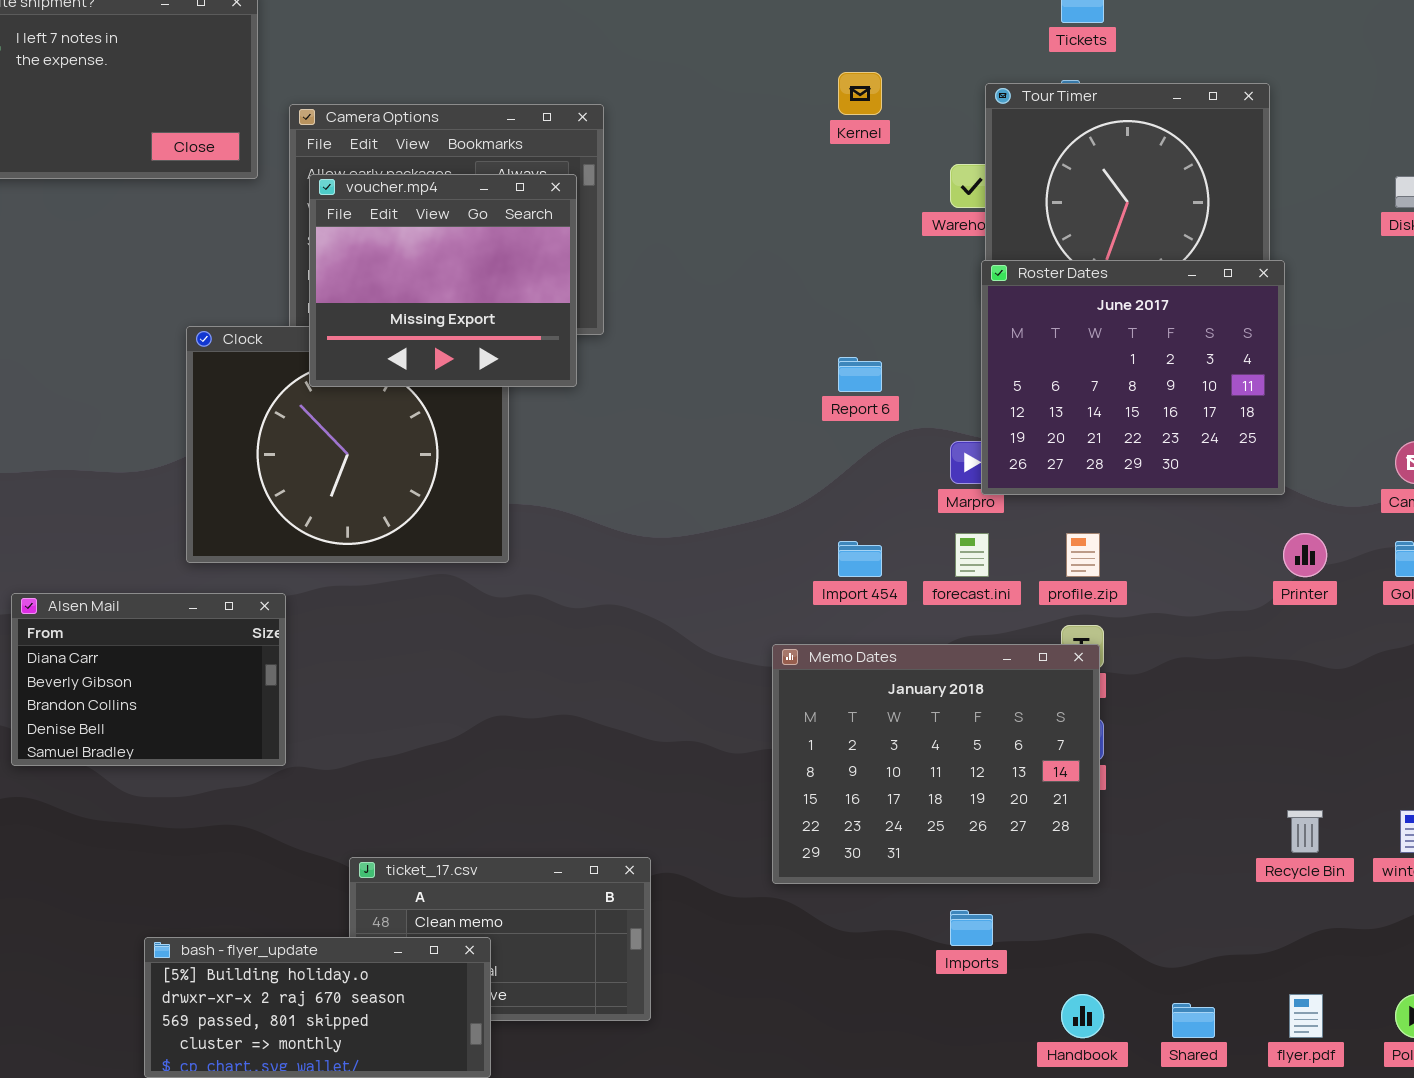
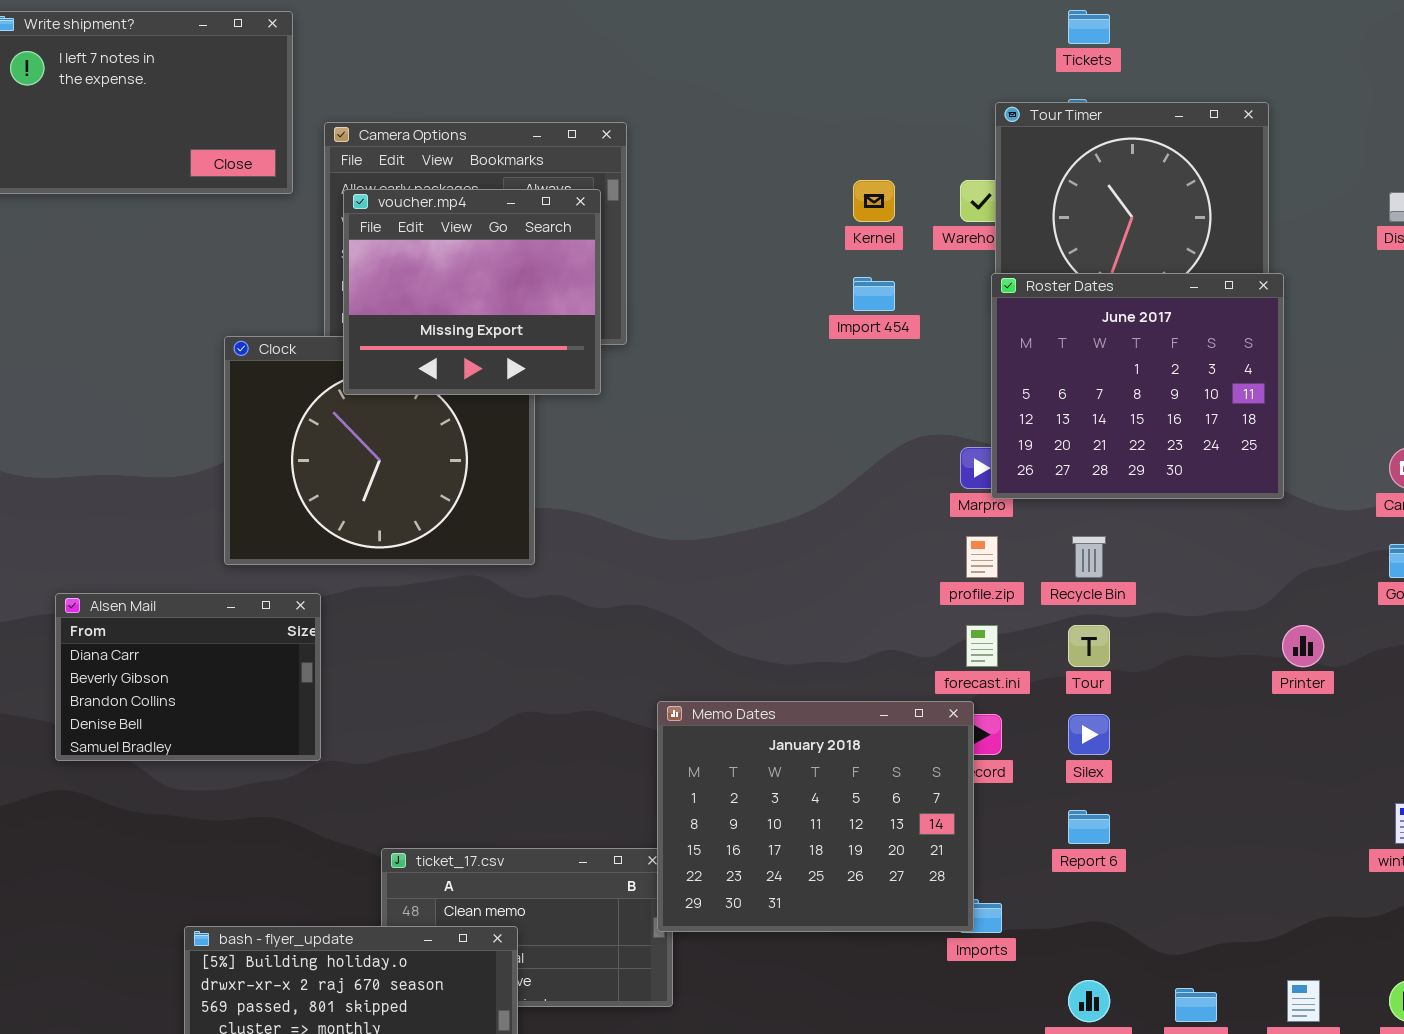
Kernel: [838,72,882,115] -> [853,180,895,222], moved
Report 6: [838,357,882,392] -> [1068,810,1110,844], moved
forecast.ini: [955,533,989,577] -> [966,625,998,667], moved
profile.zip: [1066,533,1100,577] -> [966,536,998,578], moved
Printer: [1283,533,1327,577] -> [1282,625,1324,667], moved
Import 454: [838,541,882,577] -> [853,277,895,311], moved
Memo Dates: [772,644,1100,884] -> [657,701,974,932], moved
Recycle Bin: [1287,810,1323,853] -> [1072,536,1106,578], moved

